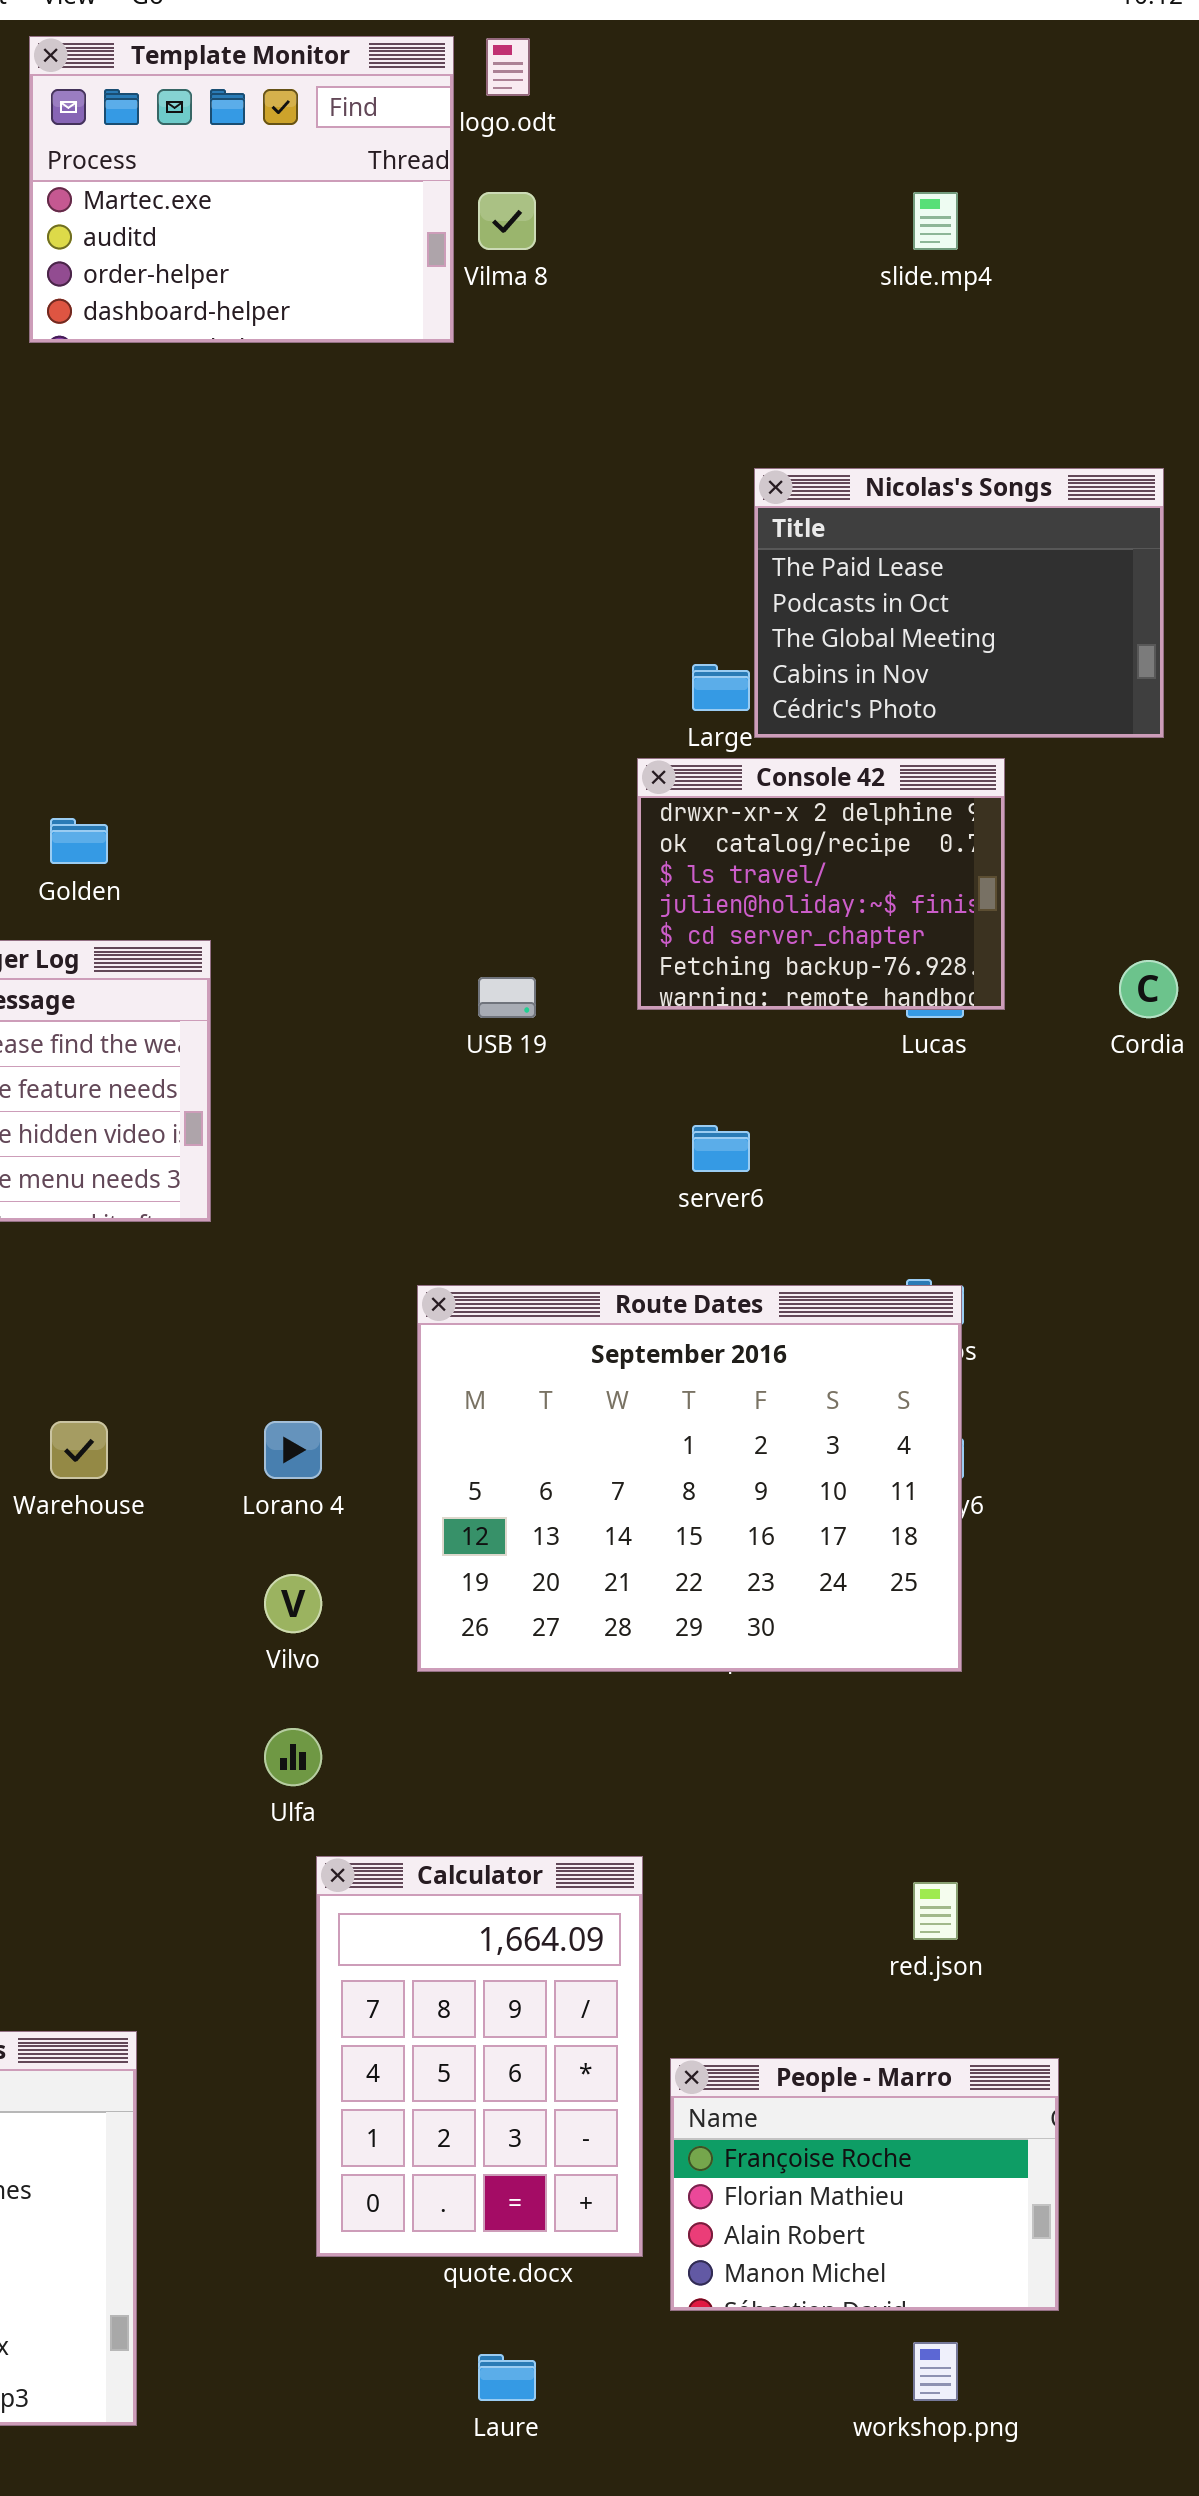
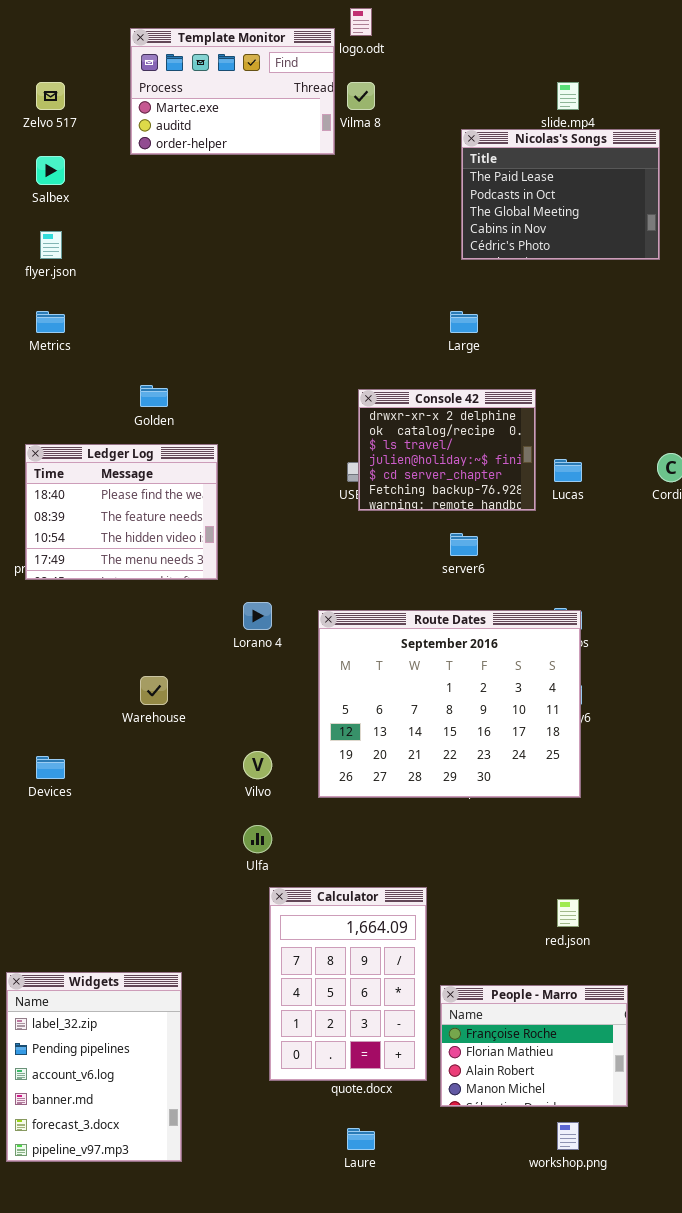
Template Monitor: [29,36,454,343] -> [130,28,335,155], resized
Nicolas's Songs: [754,468,1164,738] -> [461,129,660,260], moved
Console 42: [637,758,1005,1010] -> [358,389,536,511], moved
Lorano 4: [264,1421,322,1479] -> [243,602,272,630], moved

